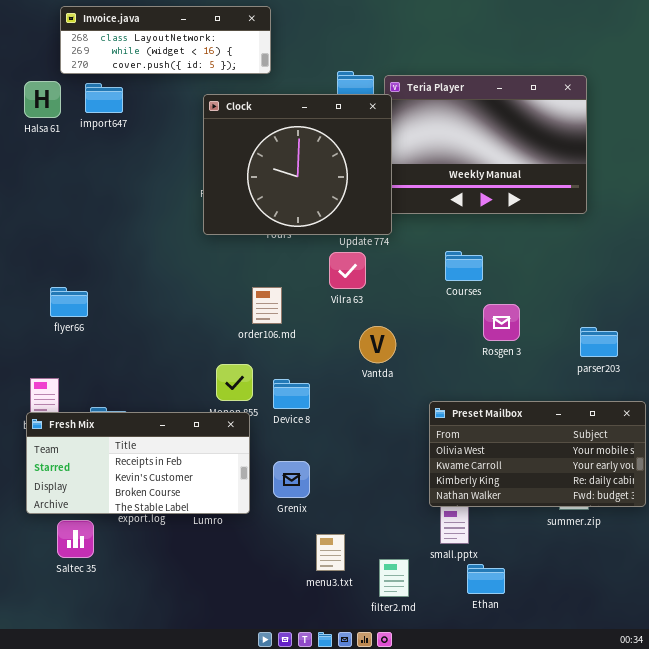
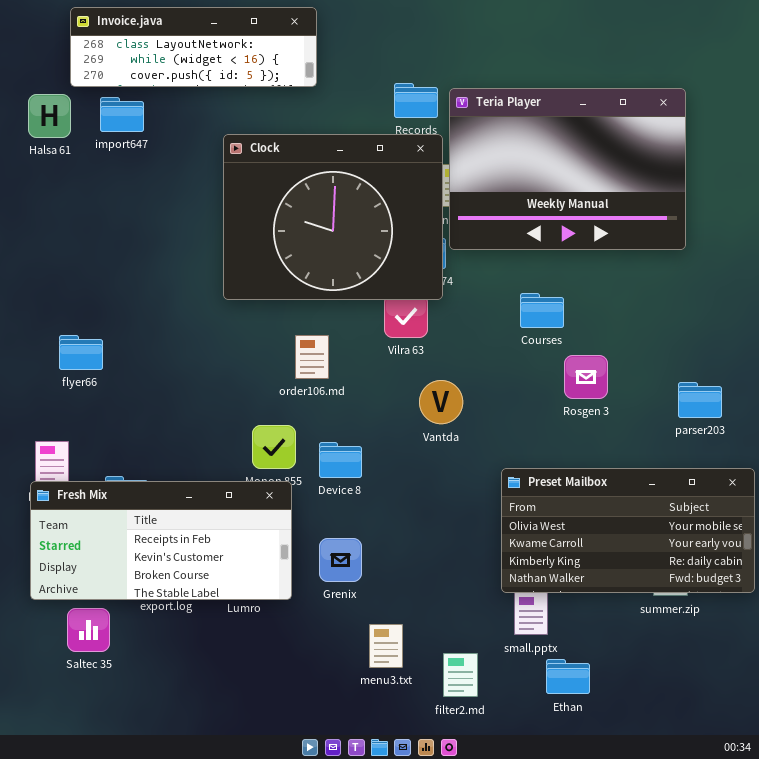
Clock: [203,94,392,235] -> [223,134,443,300], moved

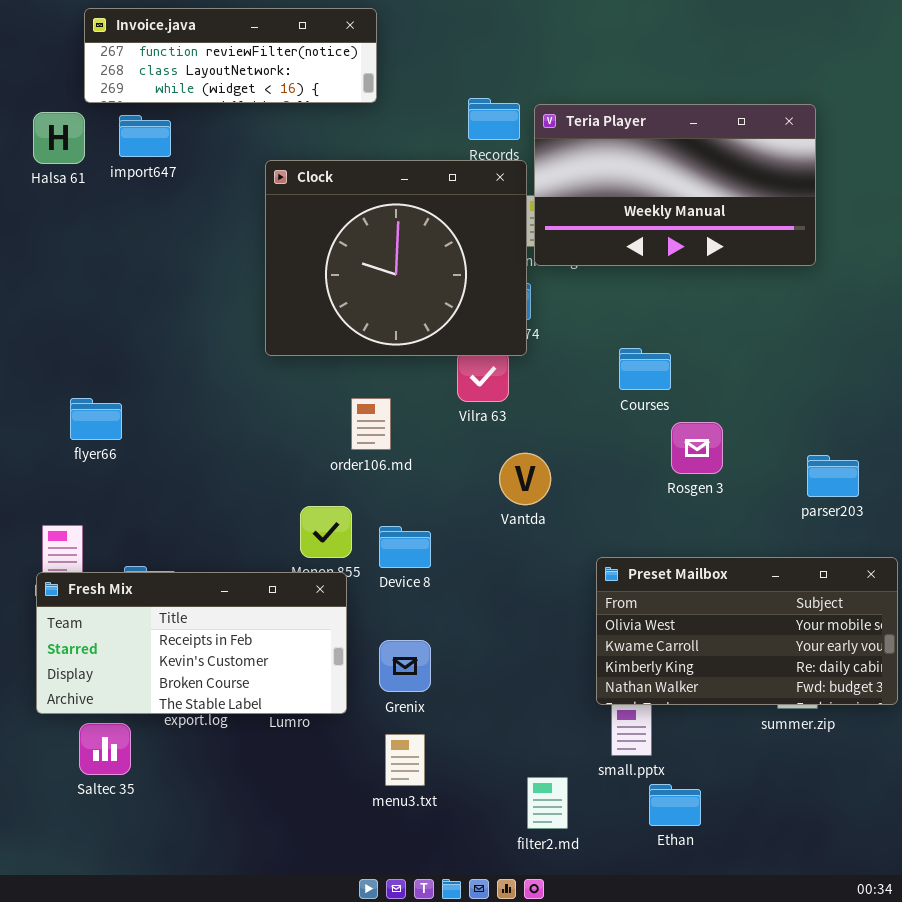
Invoice.java: [70,7,317,87] -> [84,8,377,103], scrolled up 1 row
Teria Player: [449,88,686,250] -> [534,104,816,266], resized
menu3.txt: [369,624,403,668] -> [385,734,425,786], moved

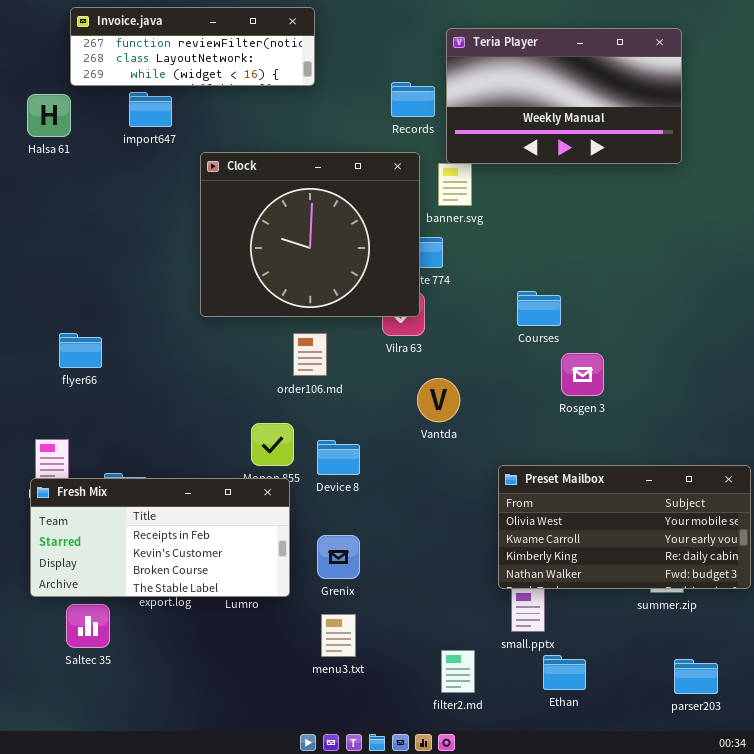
Teria Player: [534,104,816,266] -> [446,28,682,164], moved
import647: [119,115,171,157] -> [129,92,172,127], moved
Clock: [265,160,527,356] -> [200,152,420,317], moved
parser203: [807,455,859,497] -> [674,659,718,694], moved

